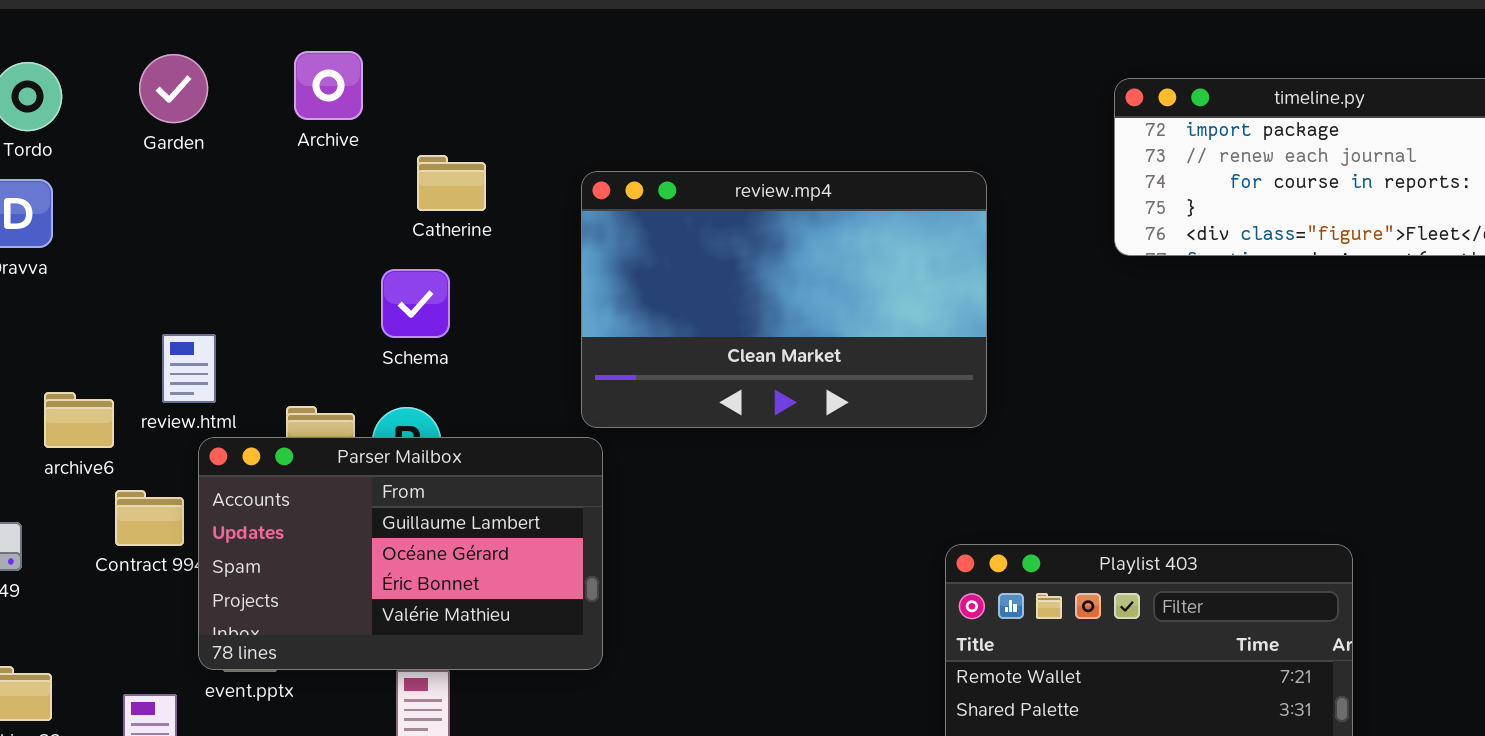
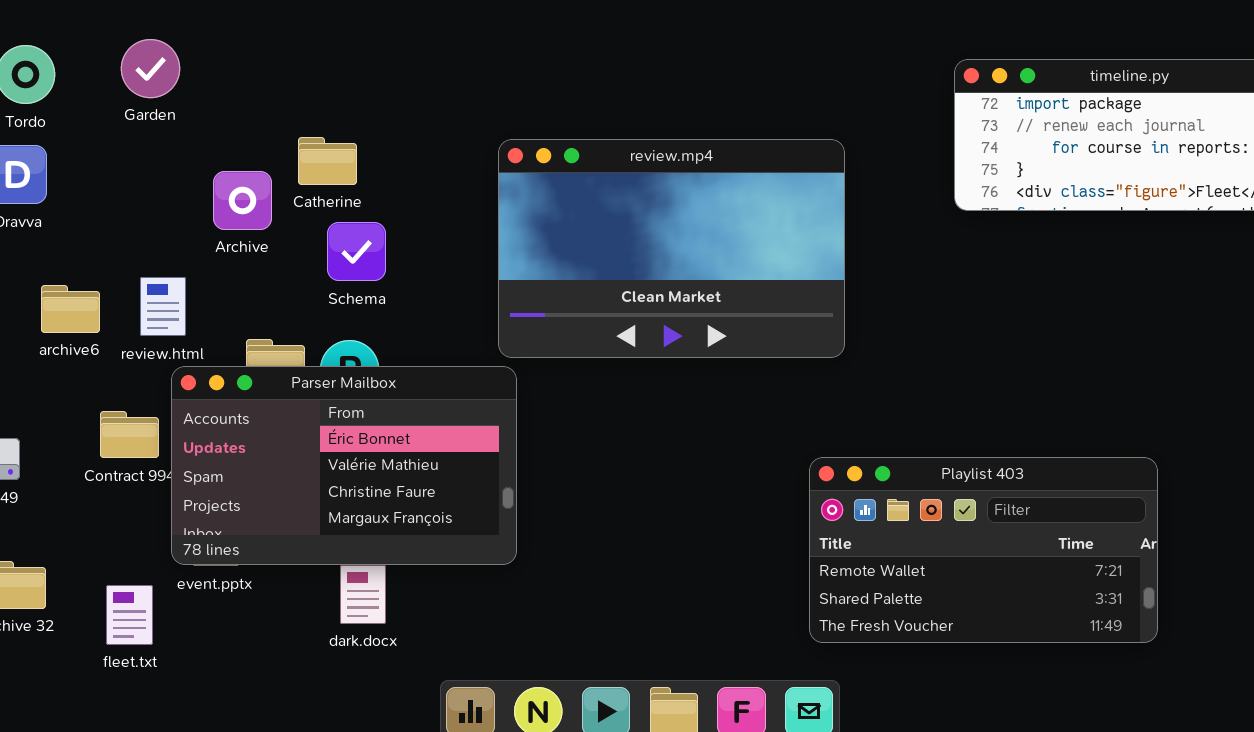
Archive: [294,51,363,120] -> [213,171,272,230], moved
Catherine: [417,155,486,211] -> [298,137,357,185], moved
archive6: [44,392,114,448] -> [41,285,100,333], moved
Parser Mailbox: [198,437,603,670] -> [171,366,517,565], scrolled down 2 rows

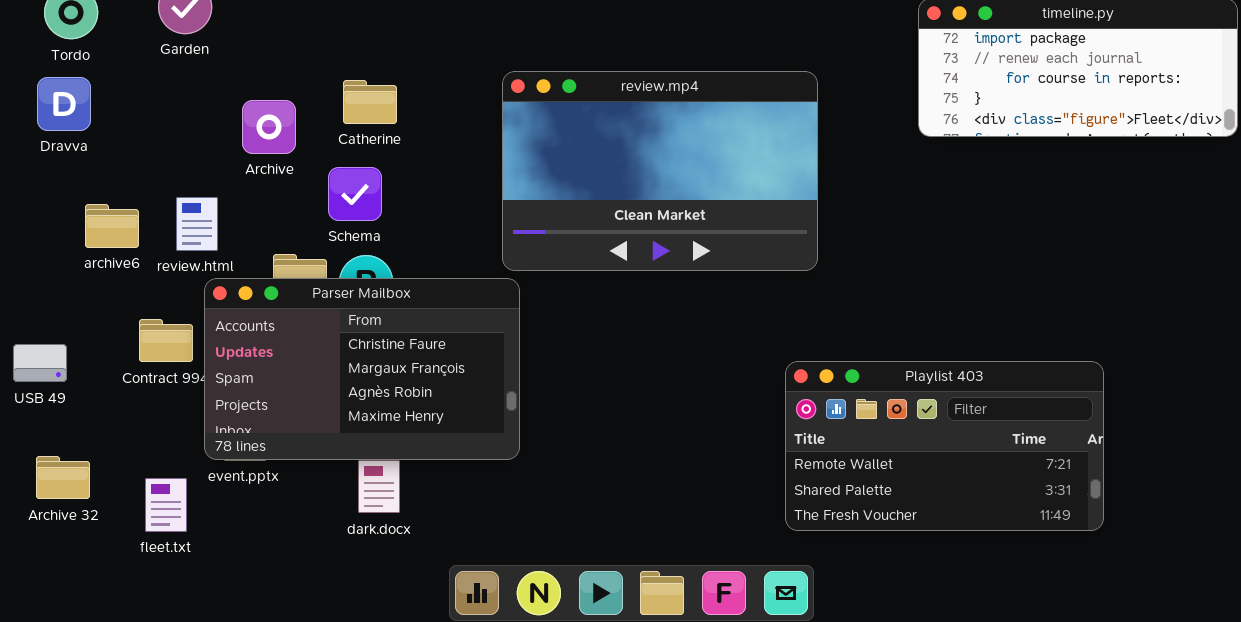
Catherine: [298,137,357,185] -> [343,80,397,124], moved
Schema: [327,222,386,281] -> [328,167,382,221], moved
Parser Mailbox: [171,366,517,565] -> [204,278,520,460], scrolled down 2 rows

